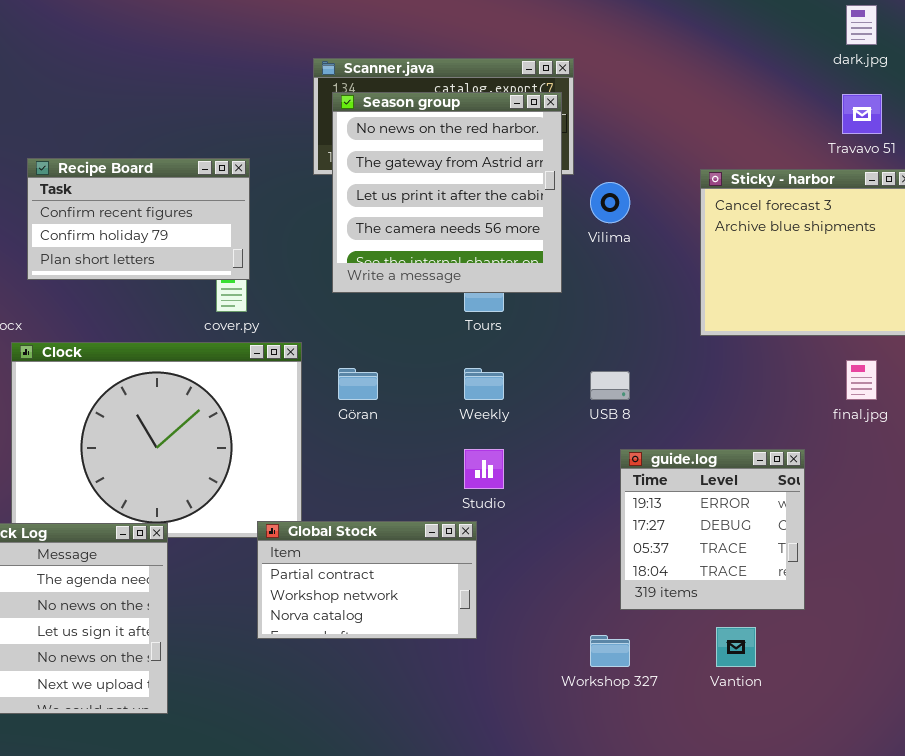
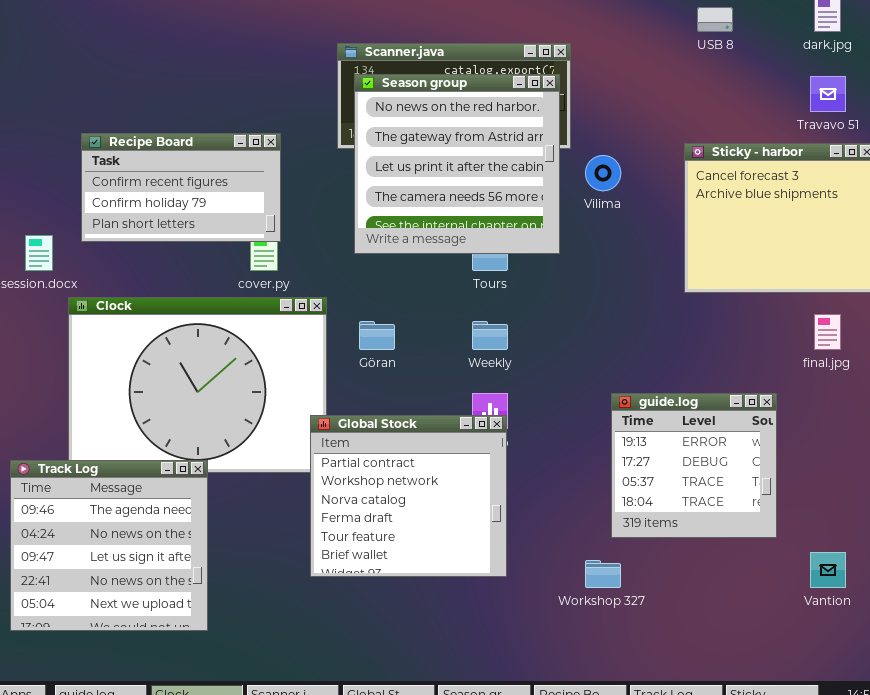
USB 8: [590,371,630,400] -> [697,7,733,32], moved
Global Stock: [257,521,477,639] -> [310,415,507,577], moved, resized
Vantion: [716,627,756,667] -> [810,552,846,588], moved

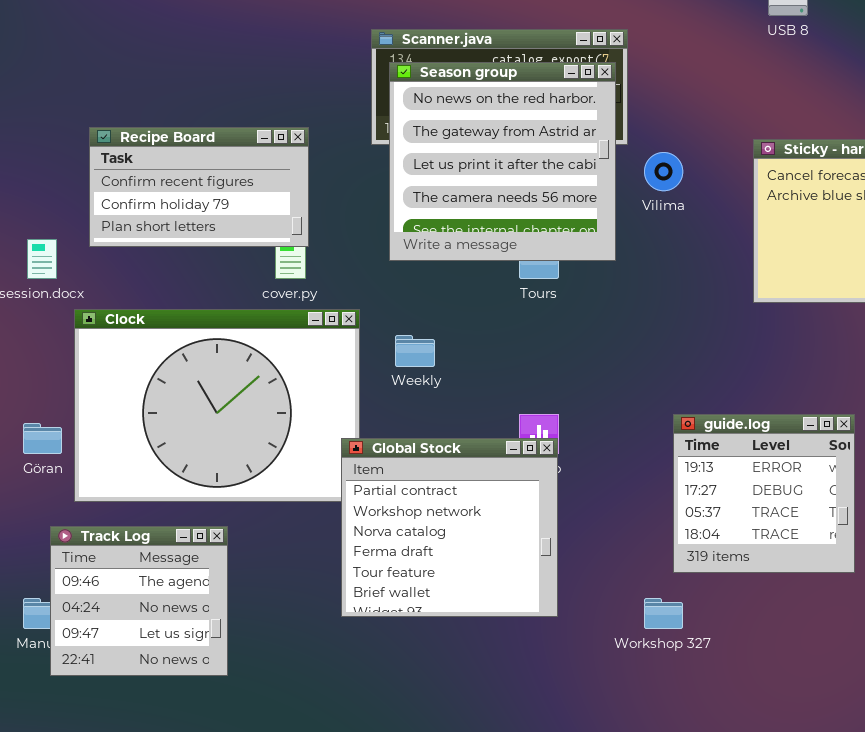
Göran: [359,321,395,350] -> [23,423,62,454], moved
Weekly: [472,321,508,350] -> [395,335,435,367], moved
Track Log: [10,460,208,631] -> [50,526,228,676], resized

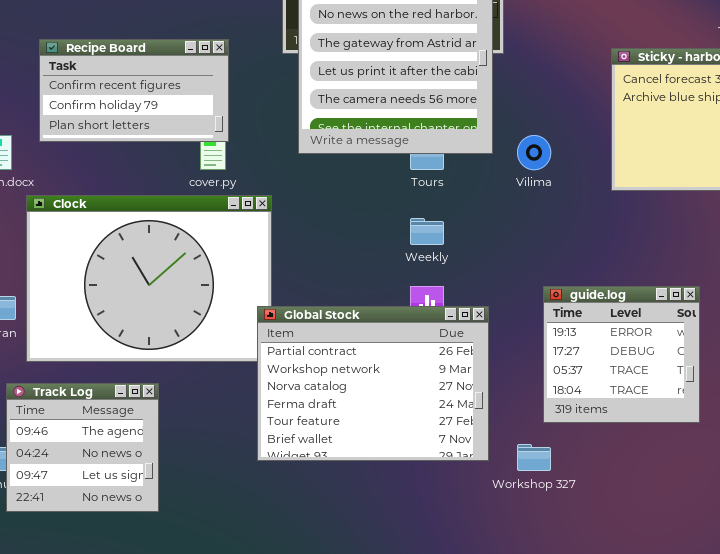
Vilima: [644,152,683,191] -> [517,135,551,170], moved
Weekly: [395,335,435,367] -> [410,218,444,245], moved
Global Stock: [341,438,558,617] -> [257,306,489,461], resized

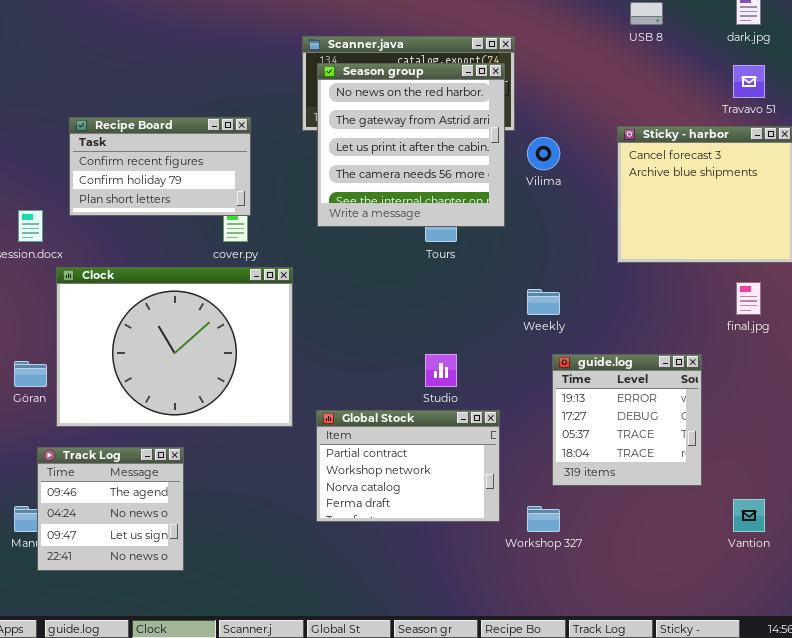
Vilima: [517,135,551,170] -> [527,137,560,170], moved
Weekly: [410,218,444,245] -> [527,289,560,315], moved
Global Stock: [257,306,489,461] -> [316,410,500,522], resized

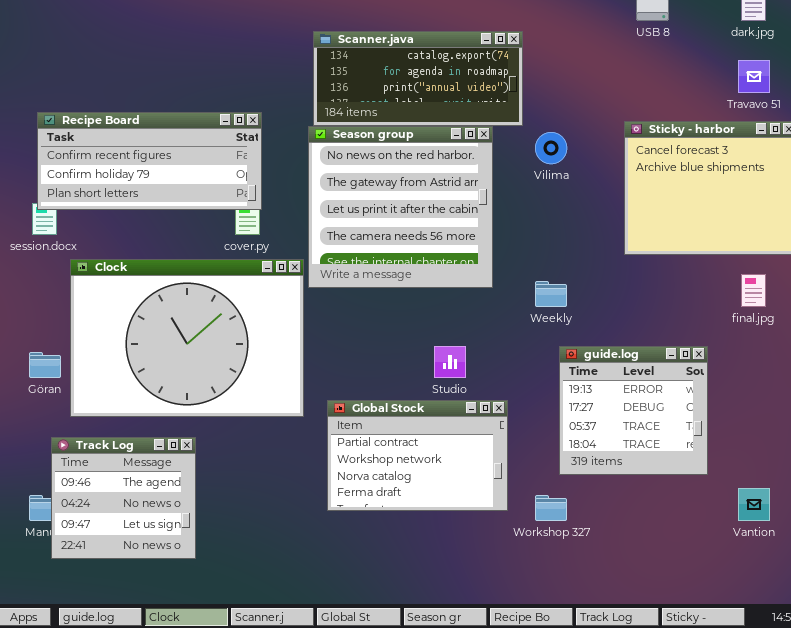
Season group: [317,63,505,227] -> [308,126,493,288], moved
Recipe Board: [69,117,251,216] -> [37,112,262,210], resized

